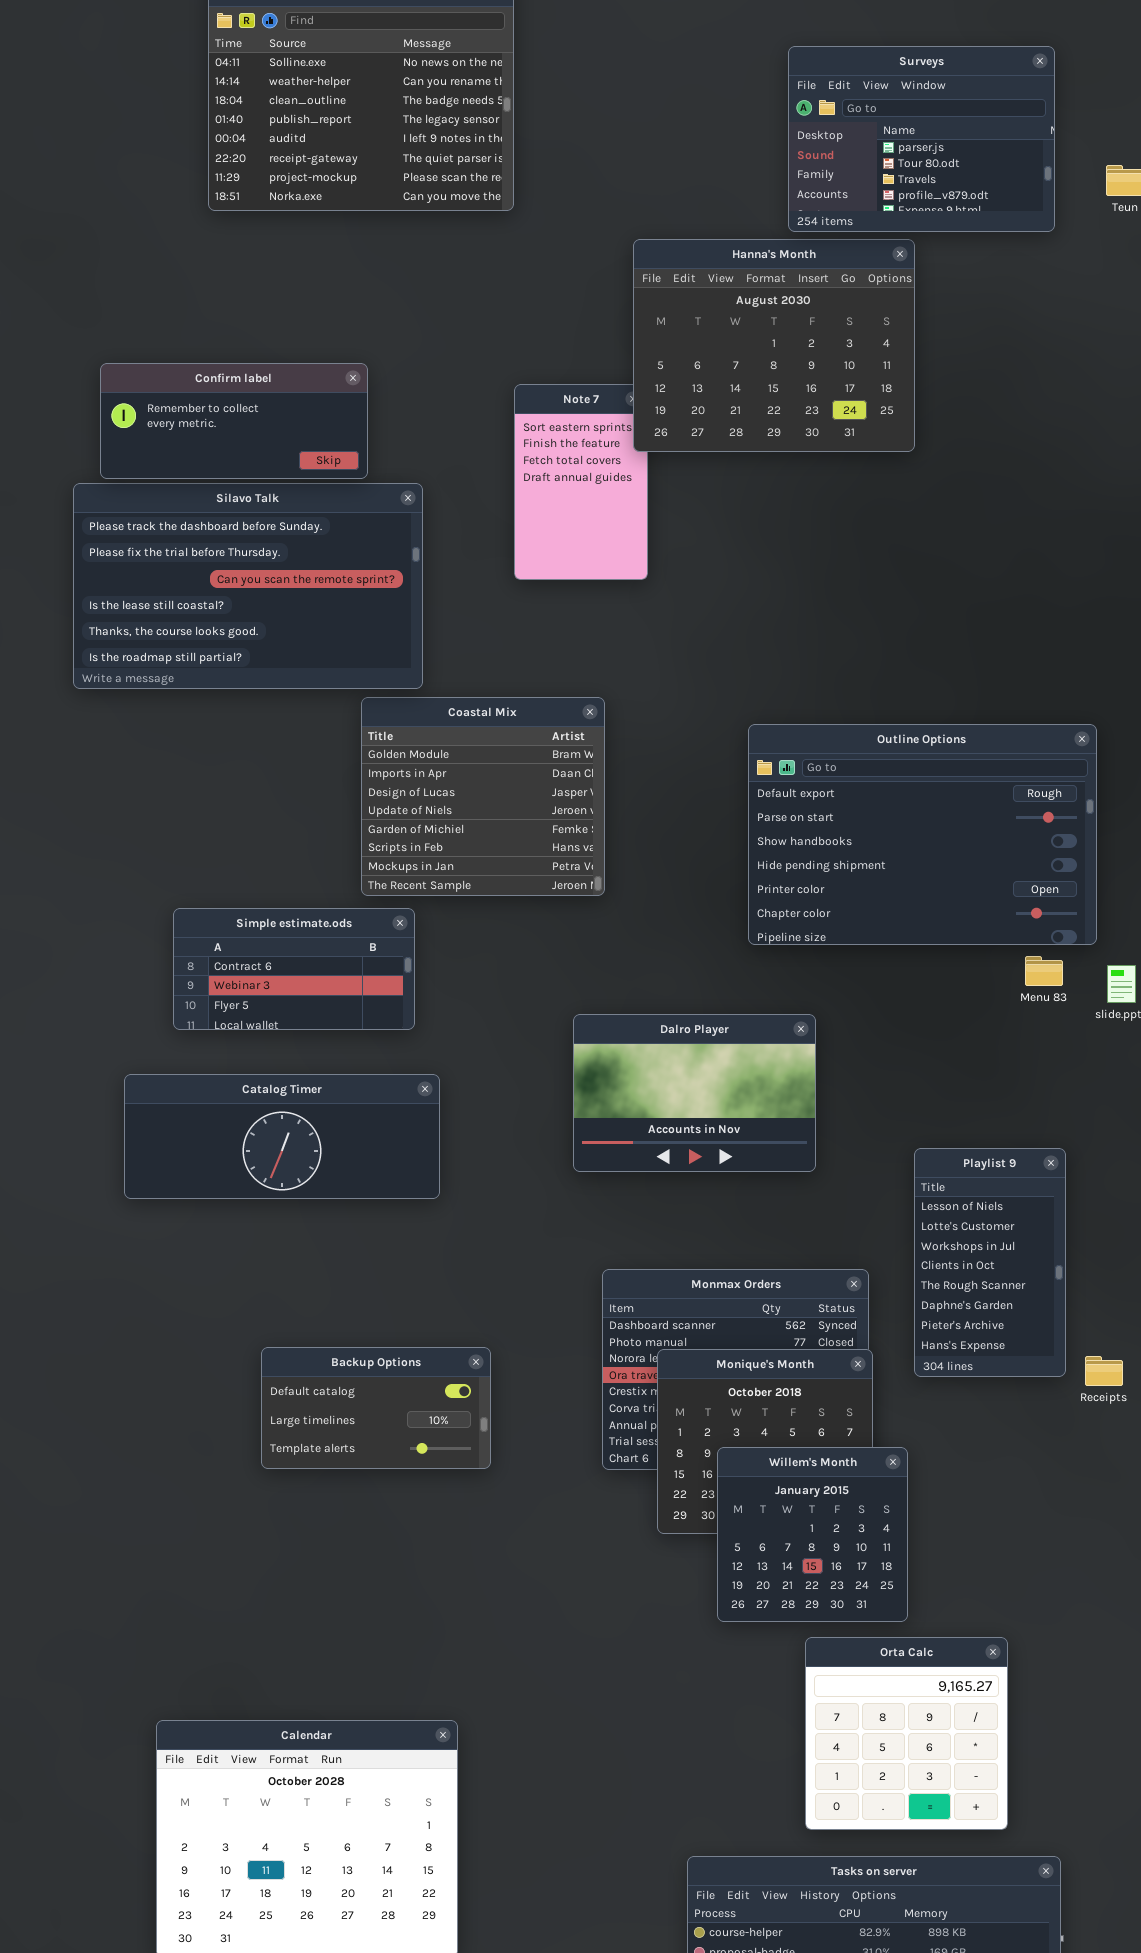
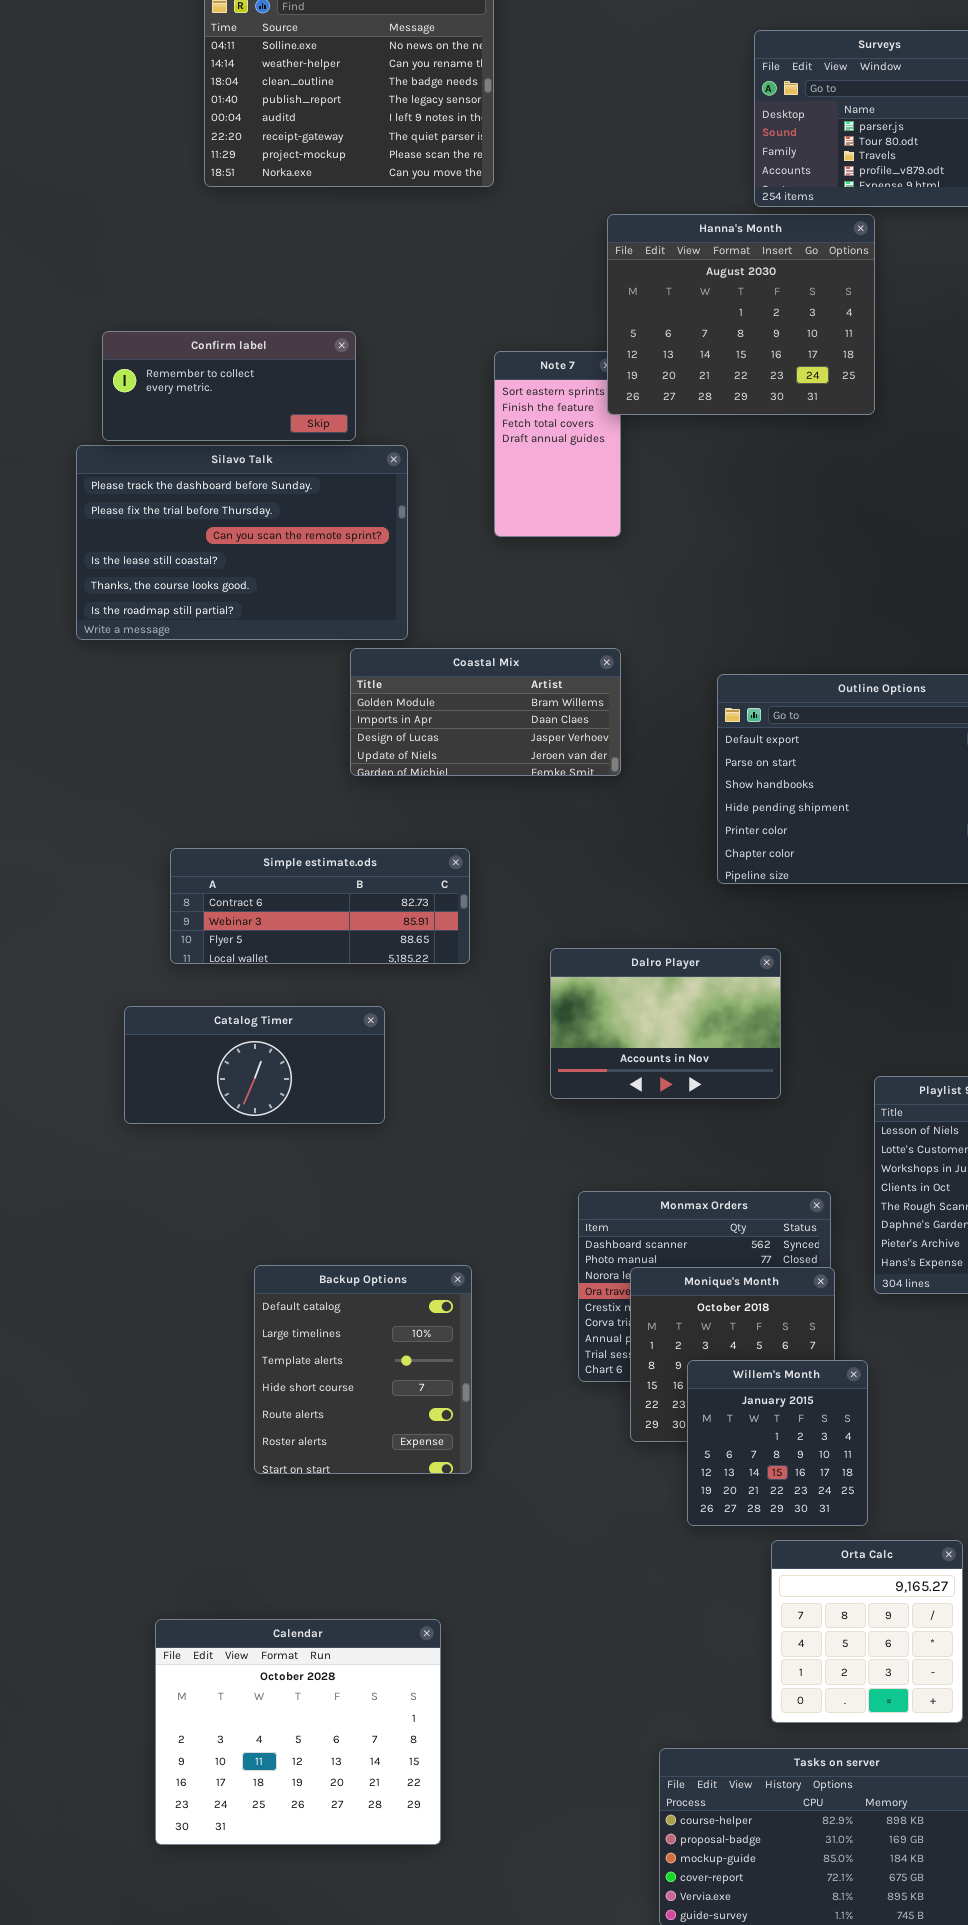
Coastal Mix: [361,697,605,896] -> [350,648,621,776], resized
Simple estimate.ods: [173,908,415,1030] -> [170,848,470,964], resized
Catalog Timer: [124,1074,440,1199] -> [124,1006,385,1124], resized
Backup Options: [261,1347,491,1469] -> [254,1265,472,1474], resized

